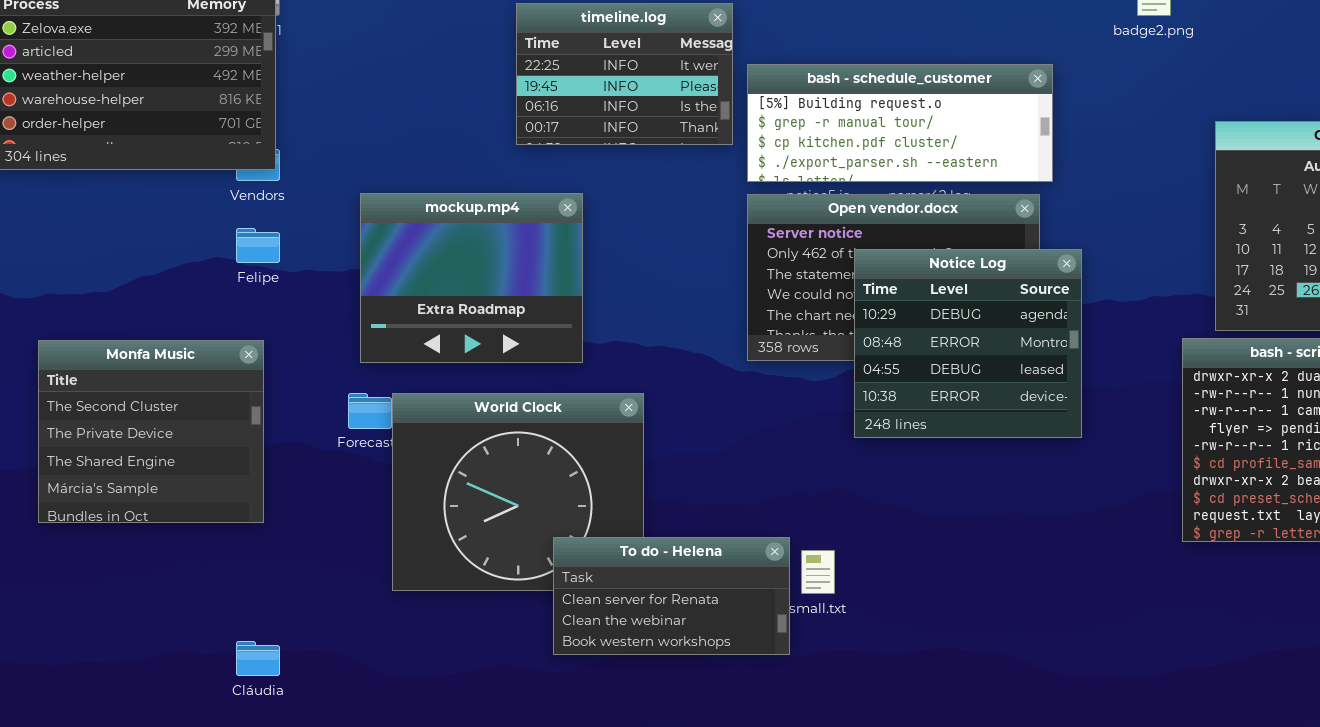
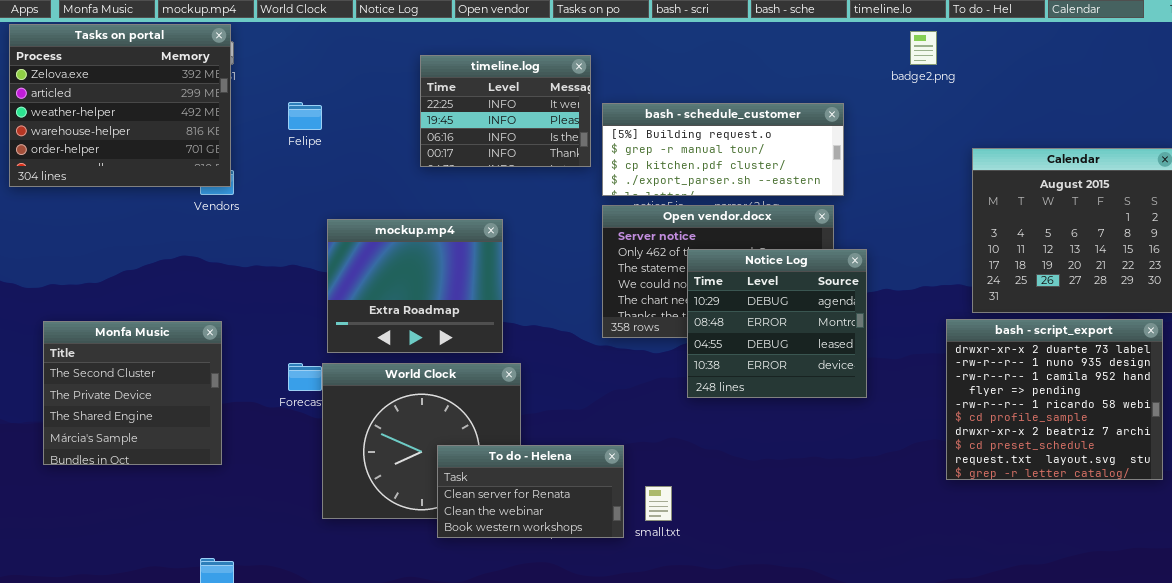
mockup.mp4: [360,193,583,363] -> [327,219,503,353], moved
Felipe: [236,228,280,263] -> [288,102,322,130], moved
To do - Helena: [553,537,790,655] -> [437,445,624,538], moved

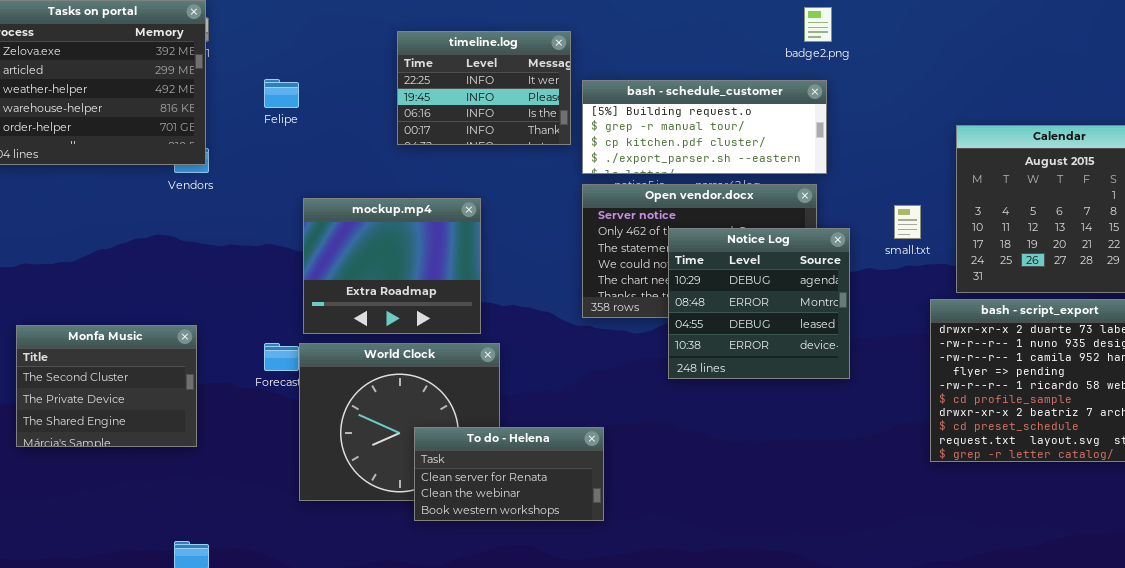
badge2.png: [910,31,937,65] -> [804,7,832,42], moved
Monfa Music: [43,321,222,465] -> [16,325,197,447], resized
small.txt: [645,486,672,521] -> [894,205,921,239], moved

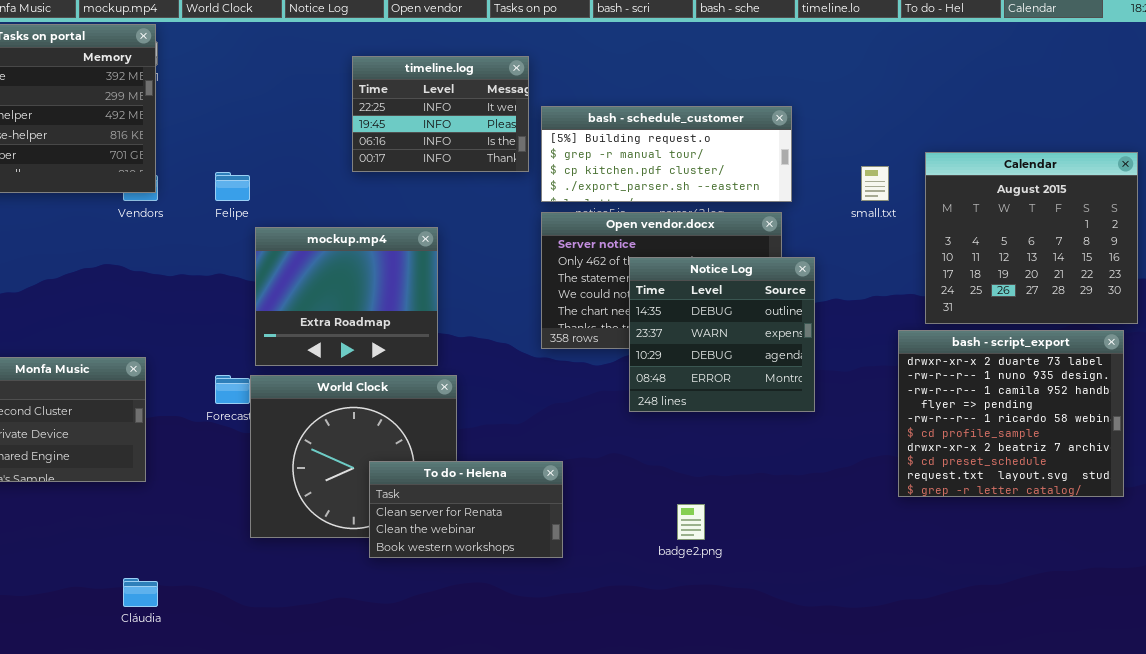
badge2.png: [804,7,832,42] -> [677,504,705,540], moved
Felipe: [264,79,299,108] -> [215,172,250,201], moved
small.txt: [894,205,921,239] -> [861,166,889,201], moved
Notice Log: [668,228,850,379] -> [629,257,815,412], scrolled up 2 rows

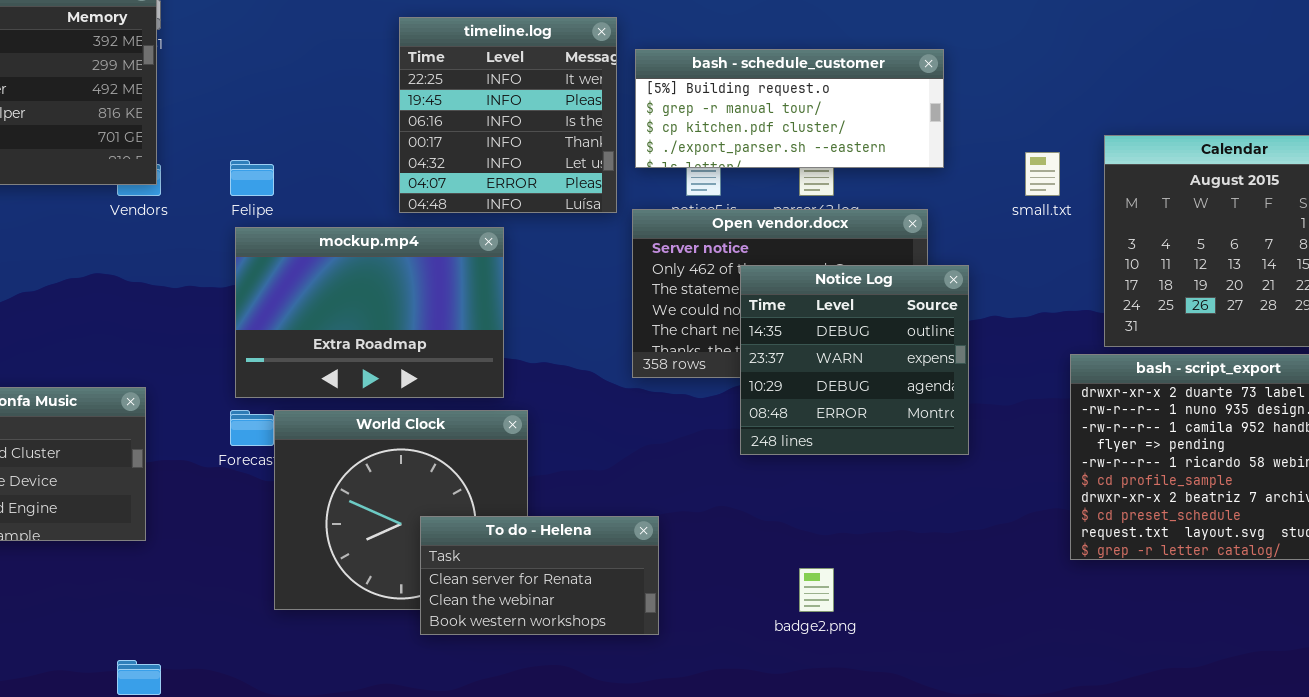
timeline.log: [352,56,529,172] -> [399,17,617,213], resized
bash - schedule_customer: [541,106,792,202] -> [635,49,944,168], moved
mockup.mp4: [255,227,438,366] -> [235,227,504,398], resized

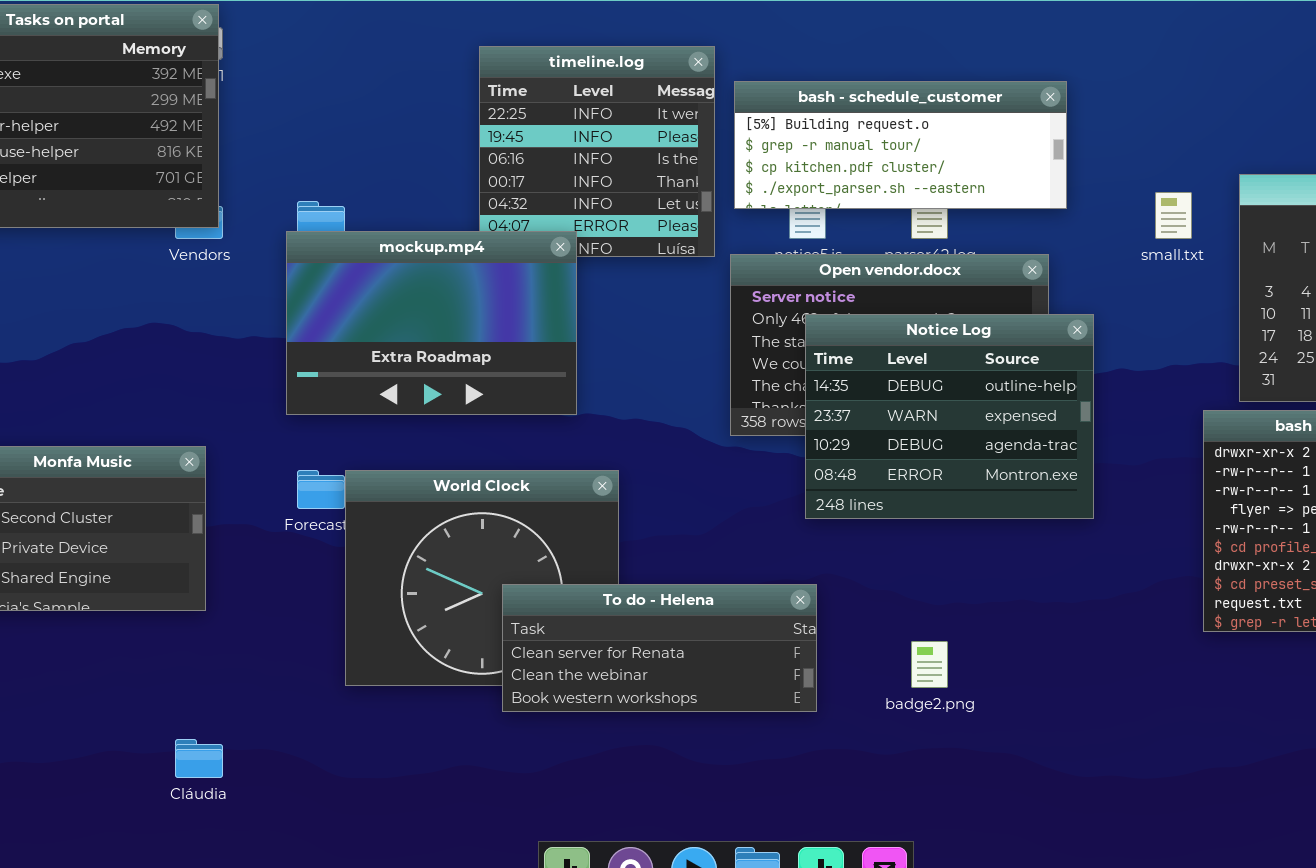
mockup.mp4: [235,227,504,398] -> [286,231,577,415], moved
Notice Log: [740,265,969,455] -> [805,314,1094,519], resized
To do - Helena: [420,516,659,635] -> [502,584,817,712], resized

